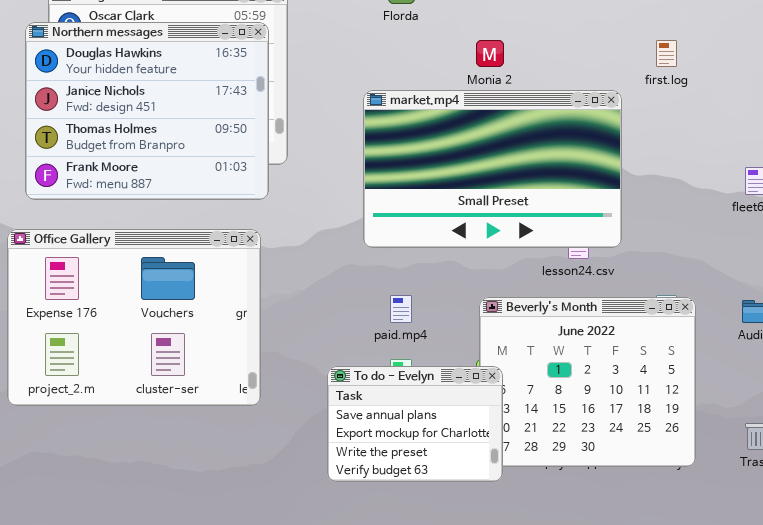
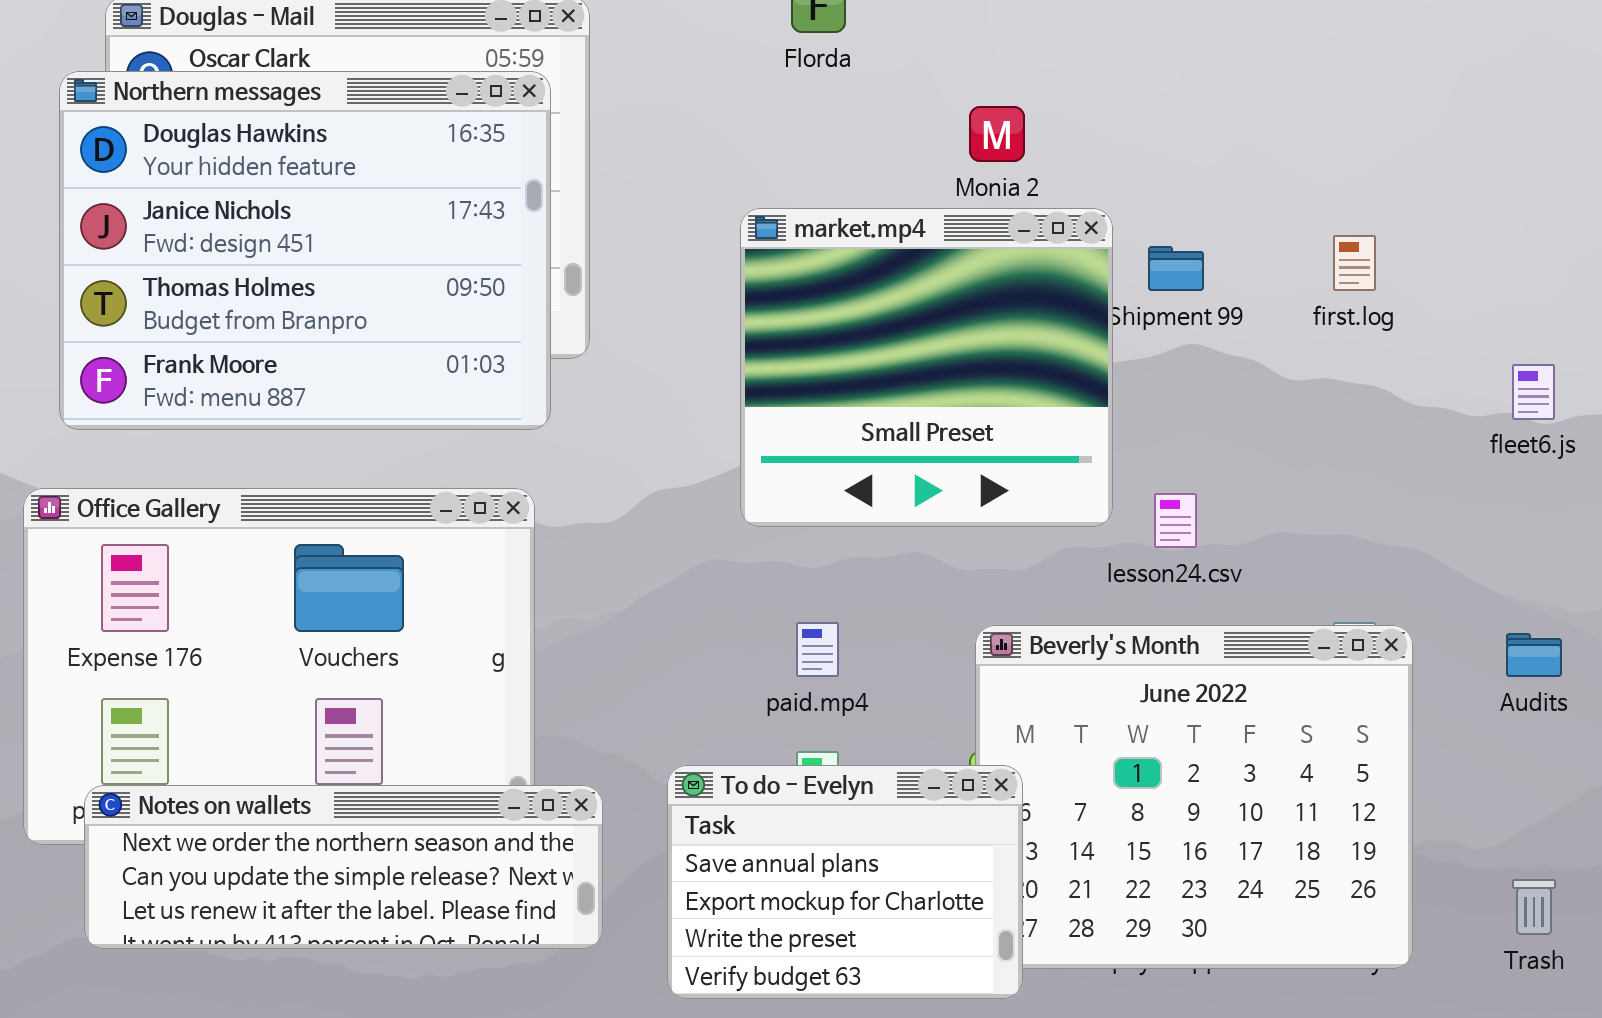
first.log: [656,40,677,67] -> [1333,235,1376,291], moved
market.mp4: [363,90,622,248] -> [740,208,1113,527], resized
Notes on wallets: none -> [84,785,603,949], opened

